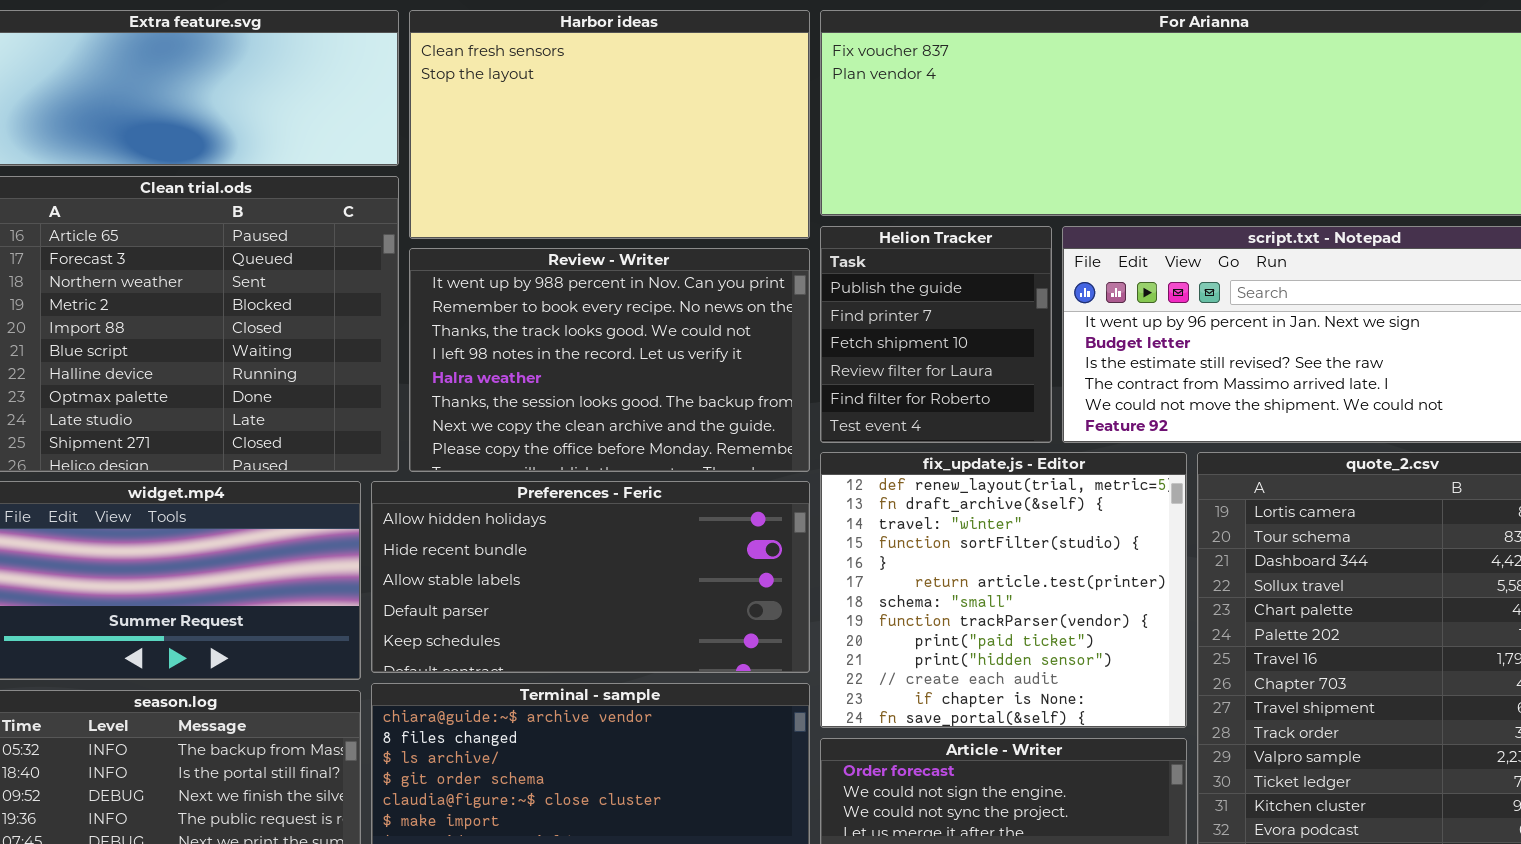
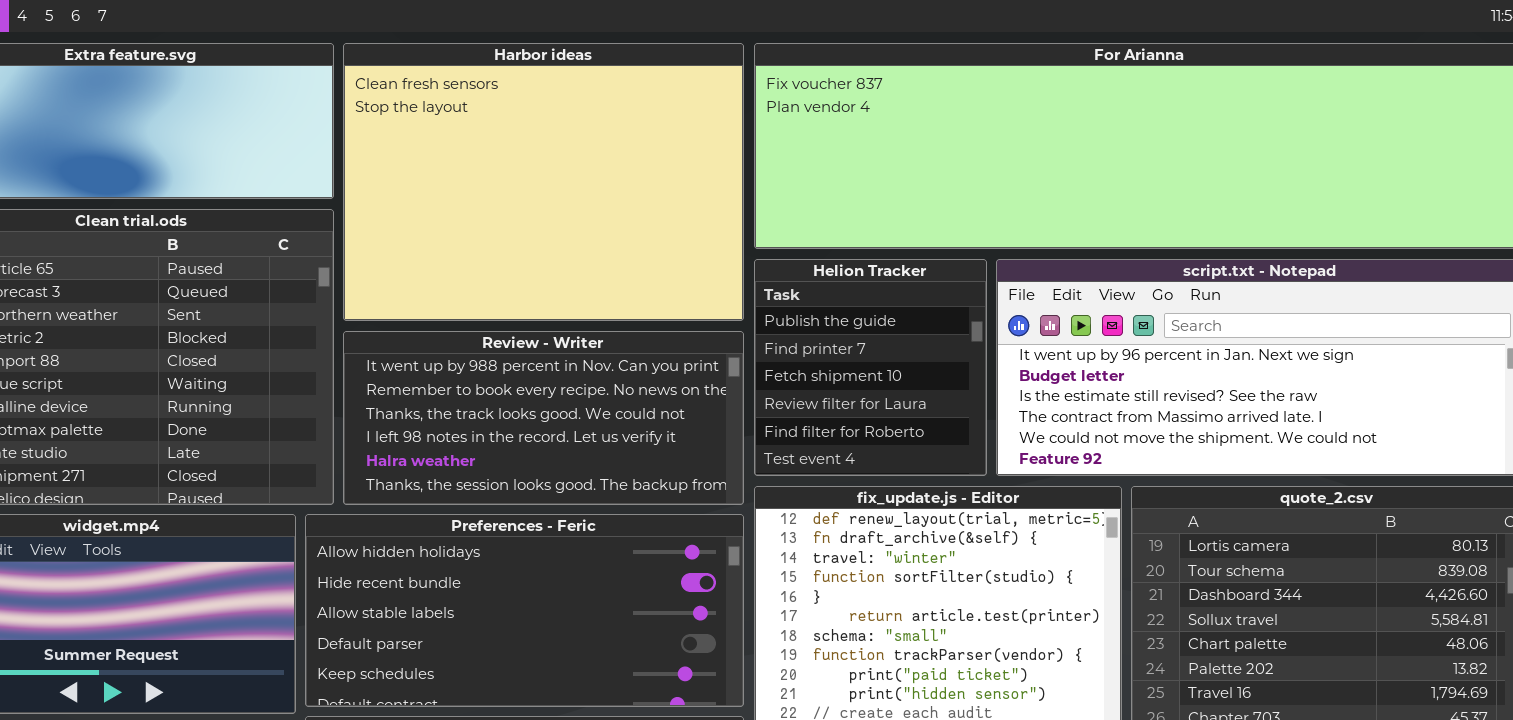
Harbor ideas: [409,10,810,239] -> [343,43,744,321], resized
Review - Writer: [409,248,810,472] -> [343,331,744,505], resized

